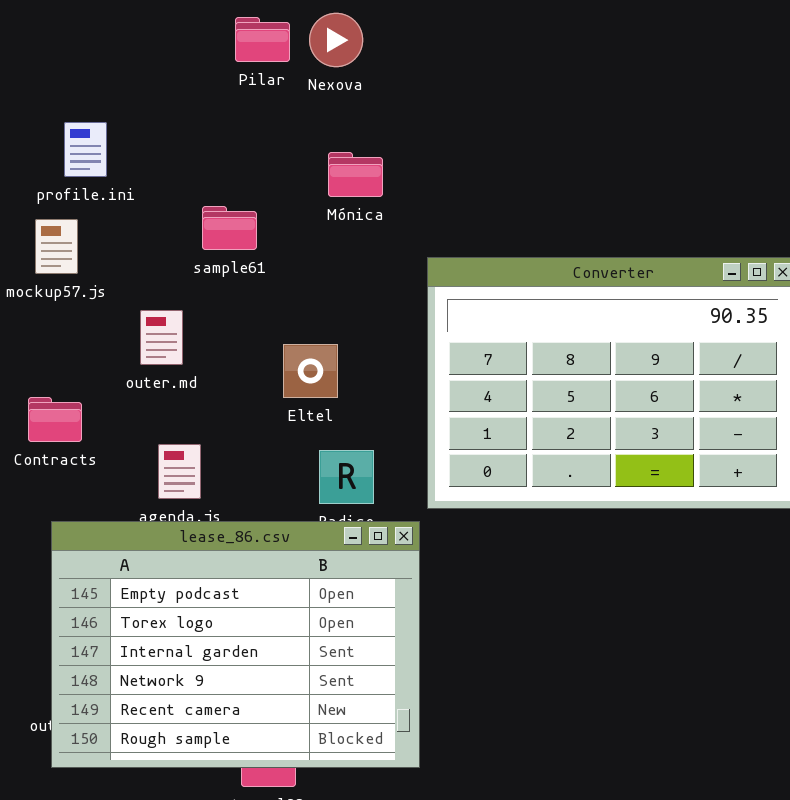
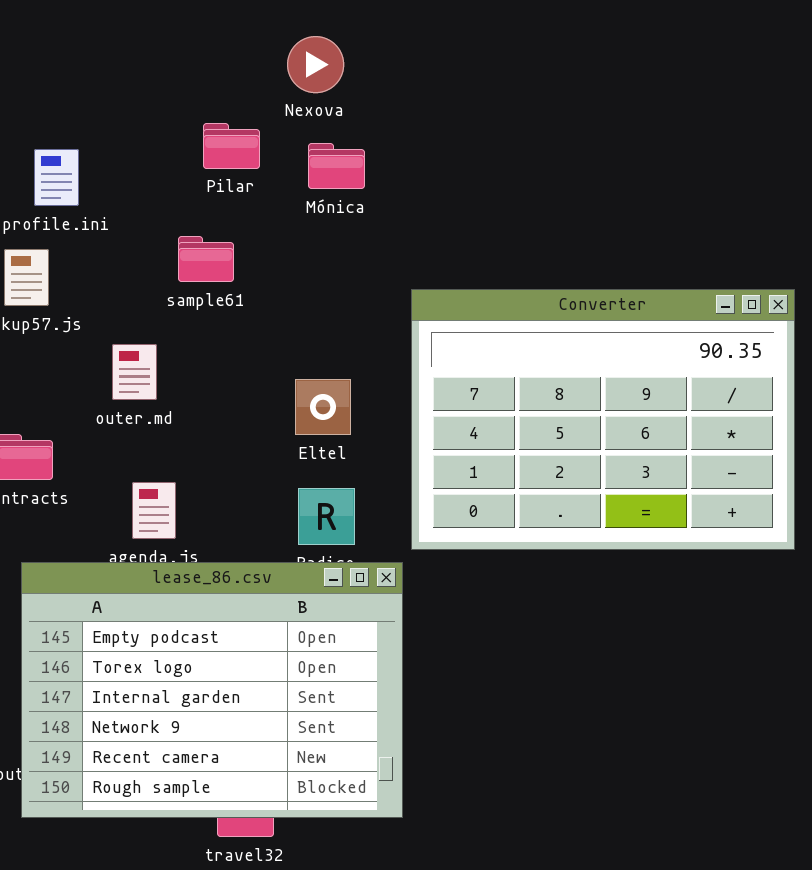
Pilar: [235,17,290,62] -> [203,123,260,169], moved
Mónica: [328,152,383,197] -> [308,143,365,189], moved
Eltel: [283,344,338,398] -> [295,379,351,435], moved

